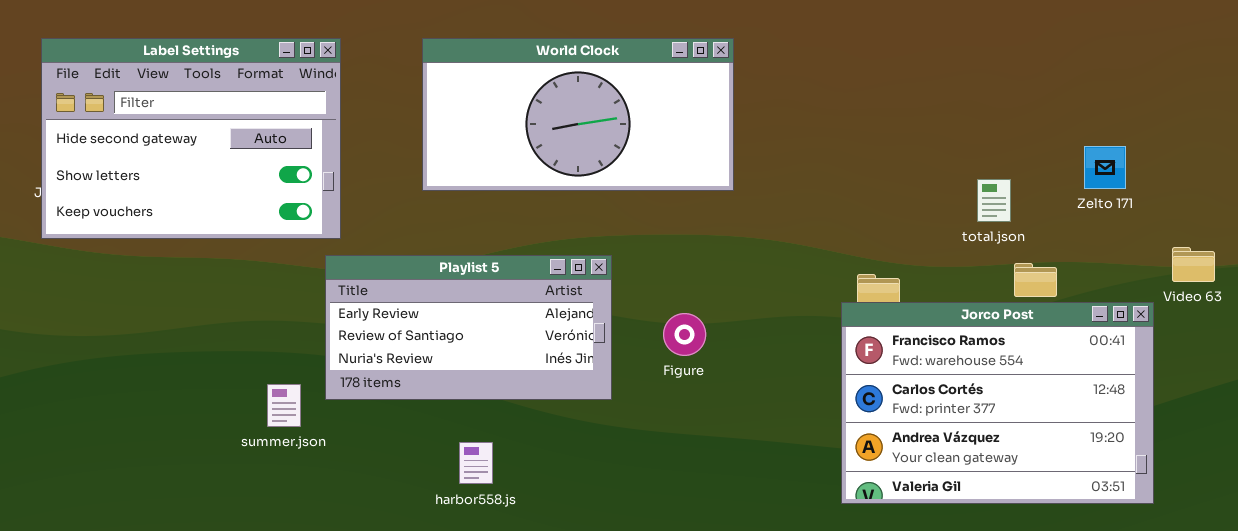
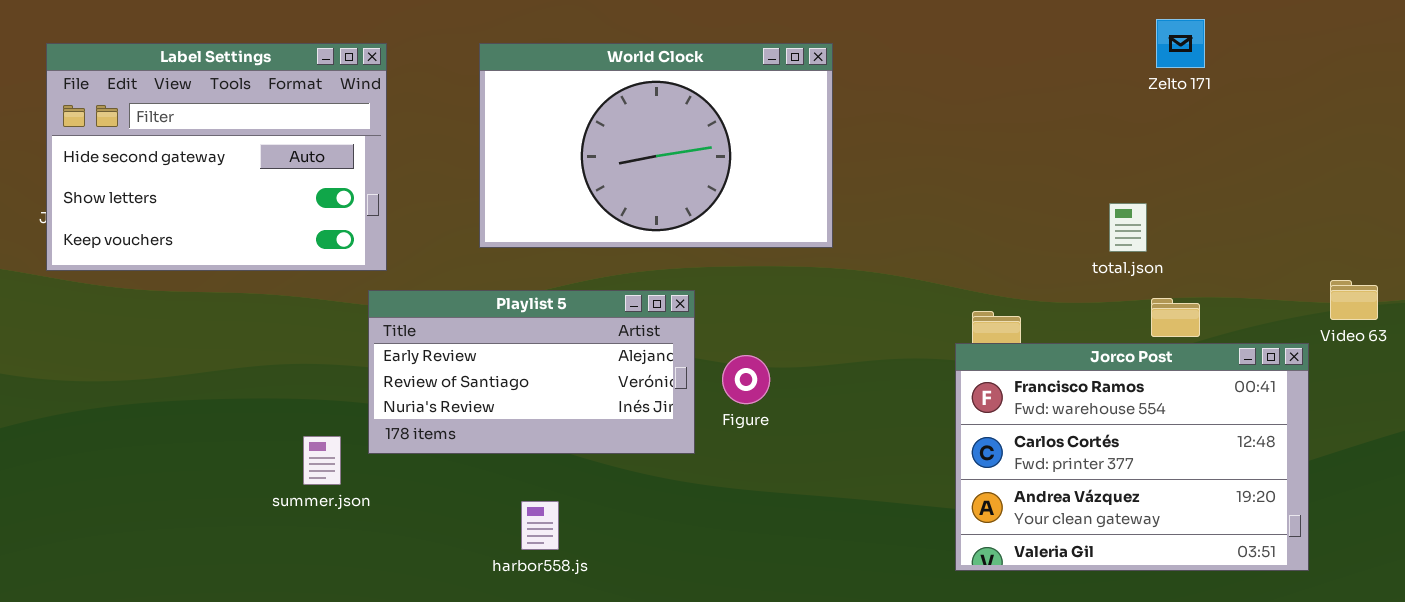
World Clock: [422,38,734,191] -> [479,43,833,248], resized
Zelto 171: [1084,146,1126,189] -> [1156,19,1205,68], moved
Figure: [663,313,706,356] -> [722,355,770,404], moved

